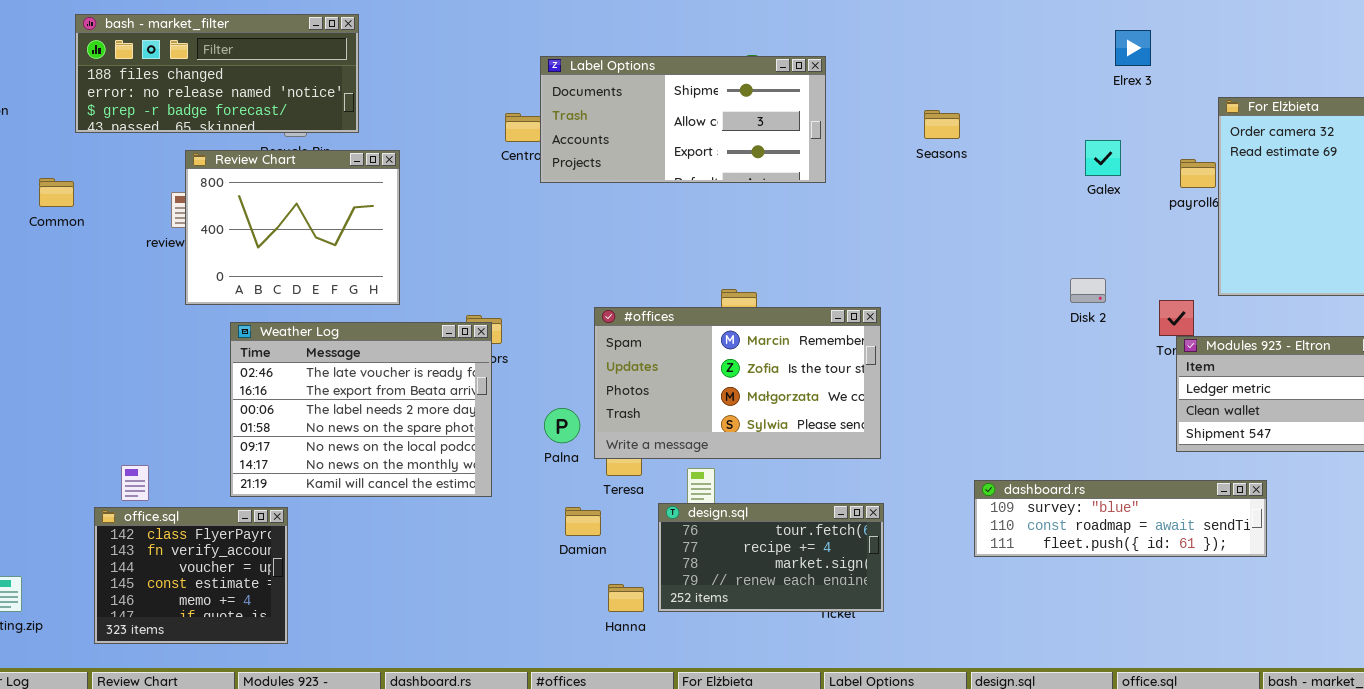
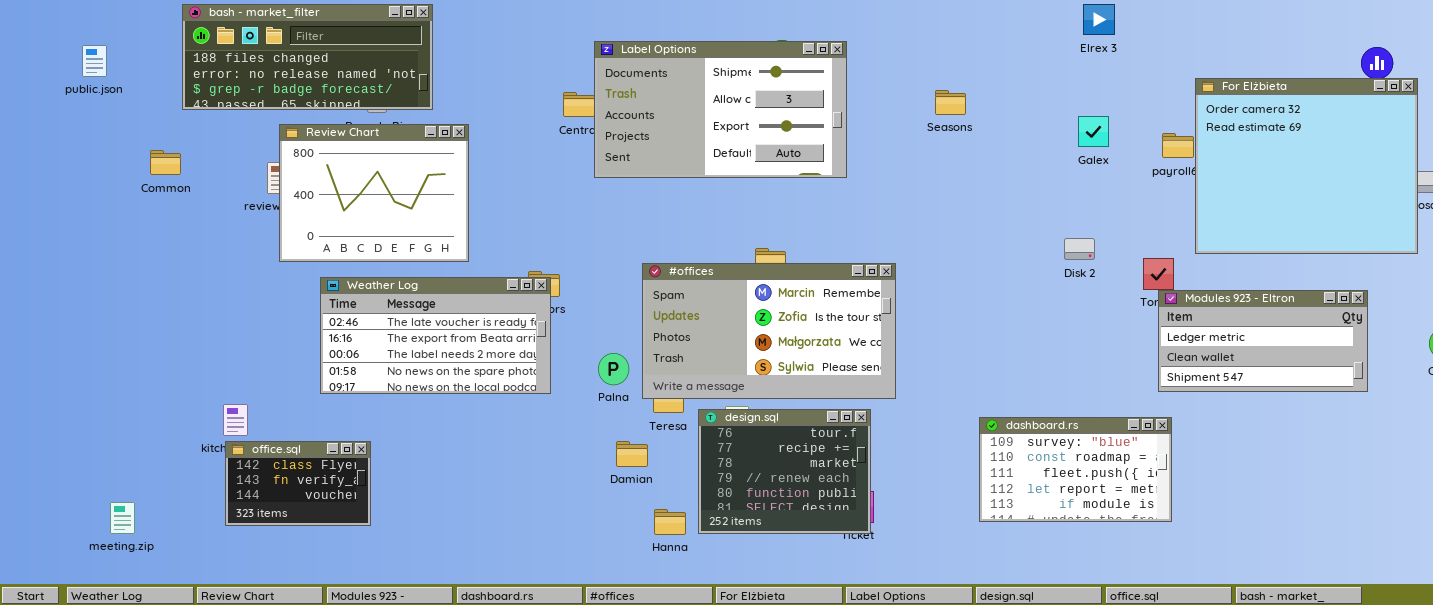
Elrex 3: [1115,30,1151,66] -> [1083,4,1115,35], moved
Label Options: [540,56,826,183] -> [594,41,847,178], resized
Weather Log: [230,322,492,497] -> [320,277,551,394], resized
dashboard.rs: [974,480,1267,557] -> [979,417,1172,522], resized
design.sql: [658,503,884,612] -> [698,409,871,534], resized
office.sql: [94,507,288,644] -> [225,441,371,526], resized

